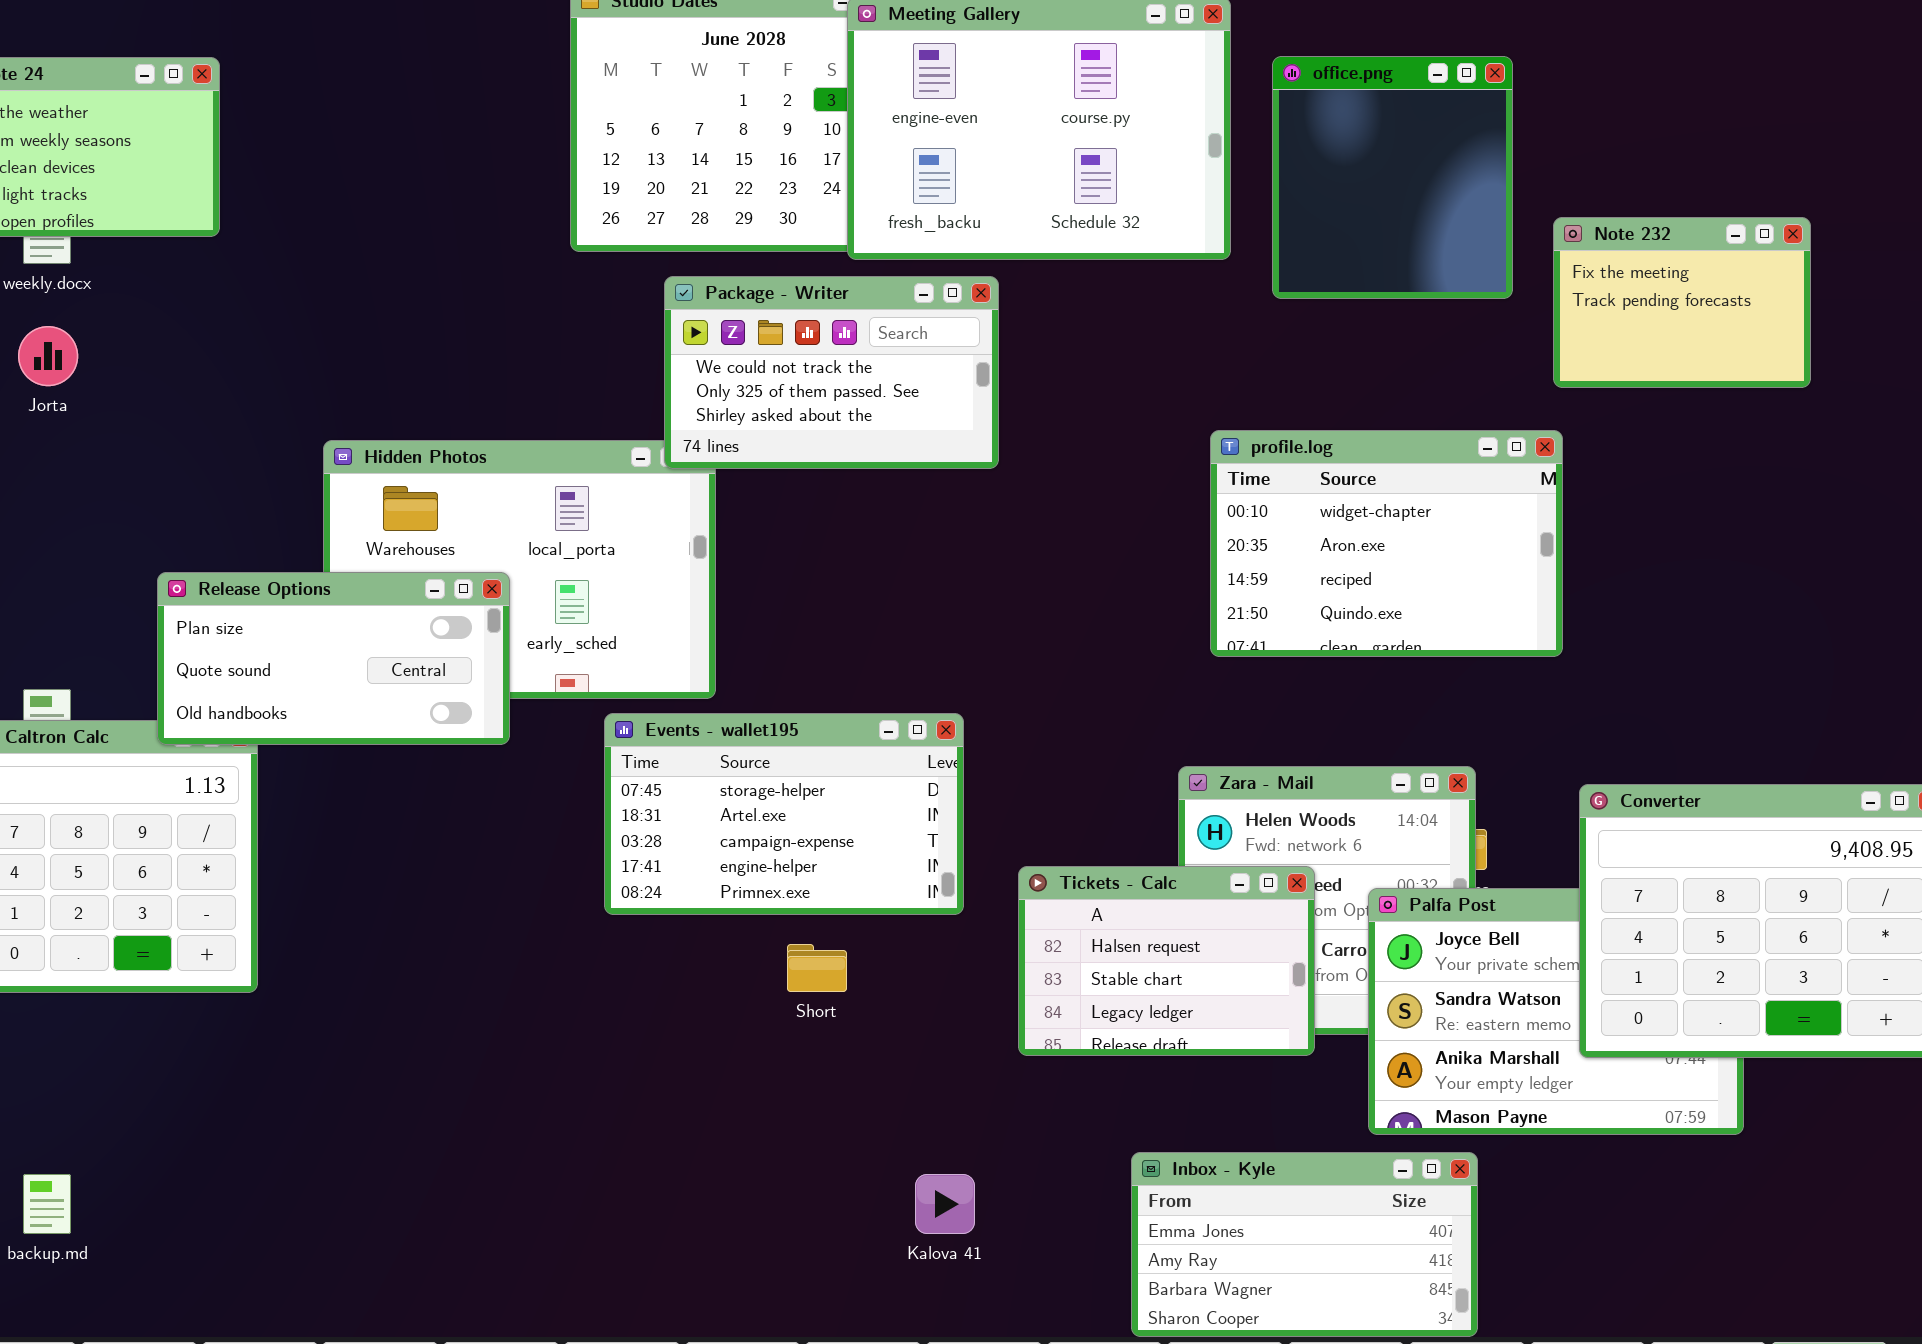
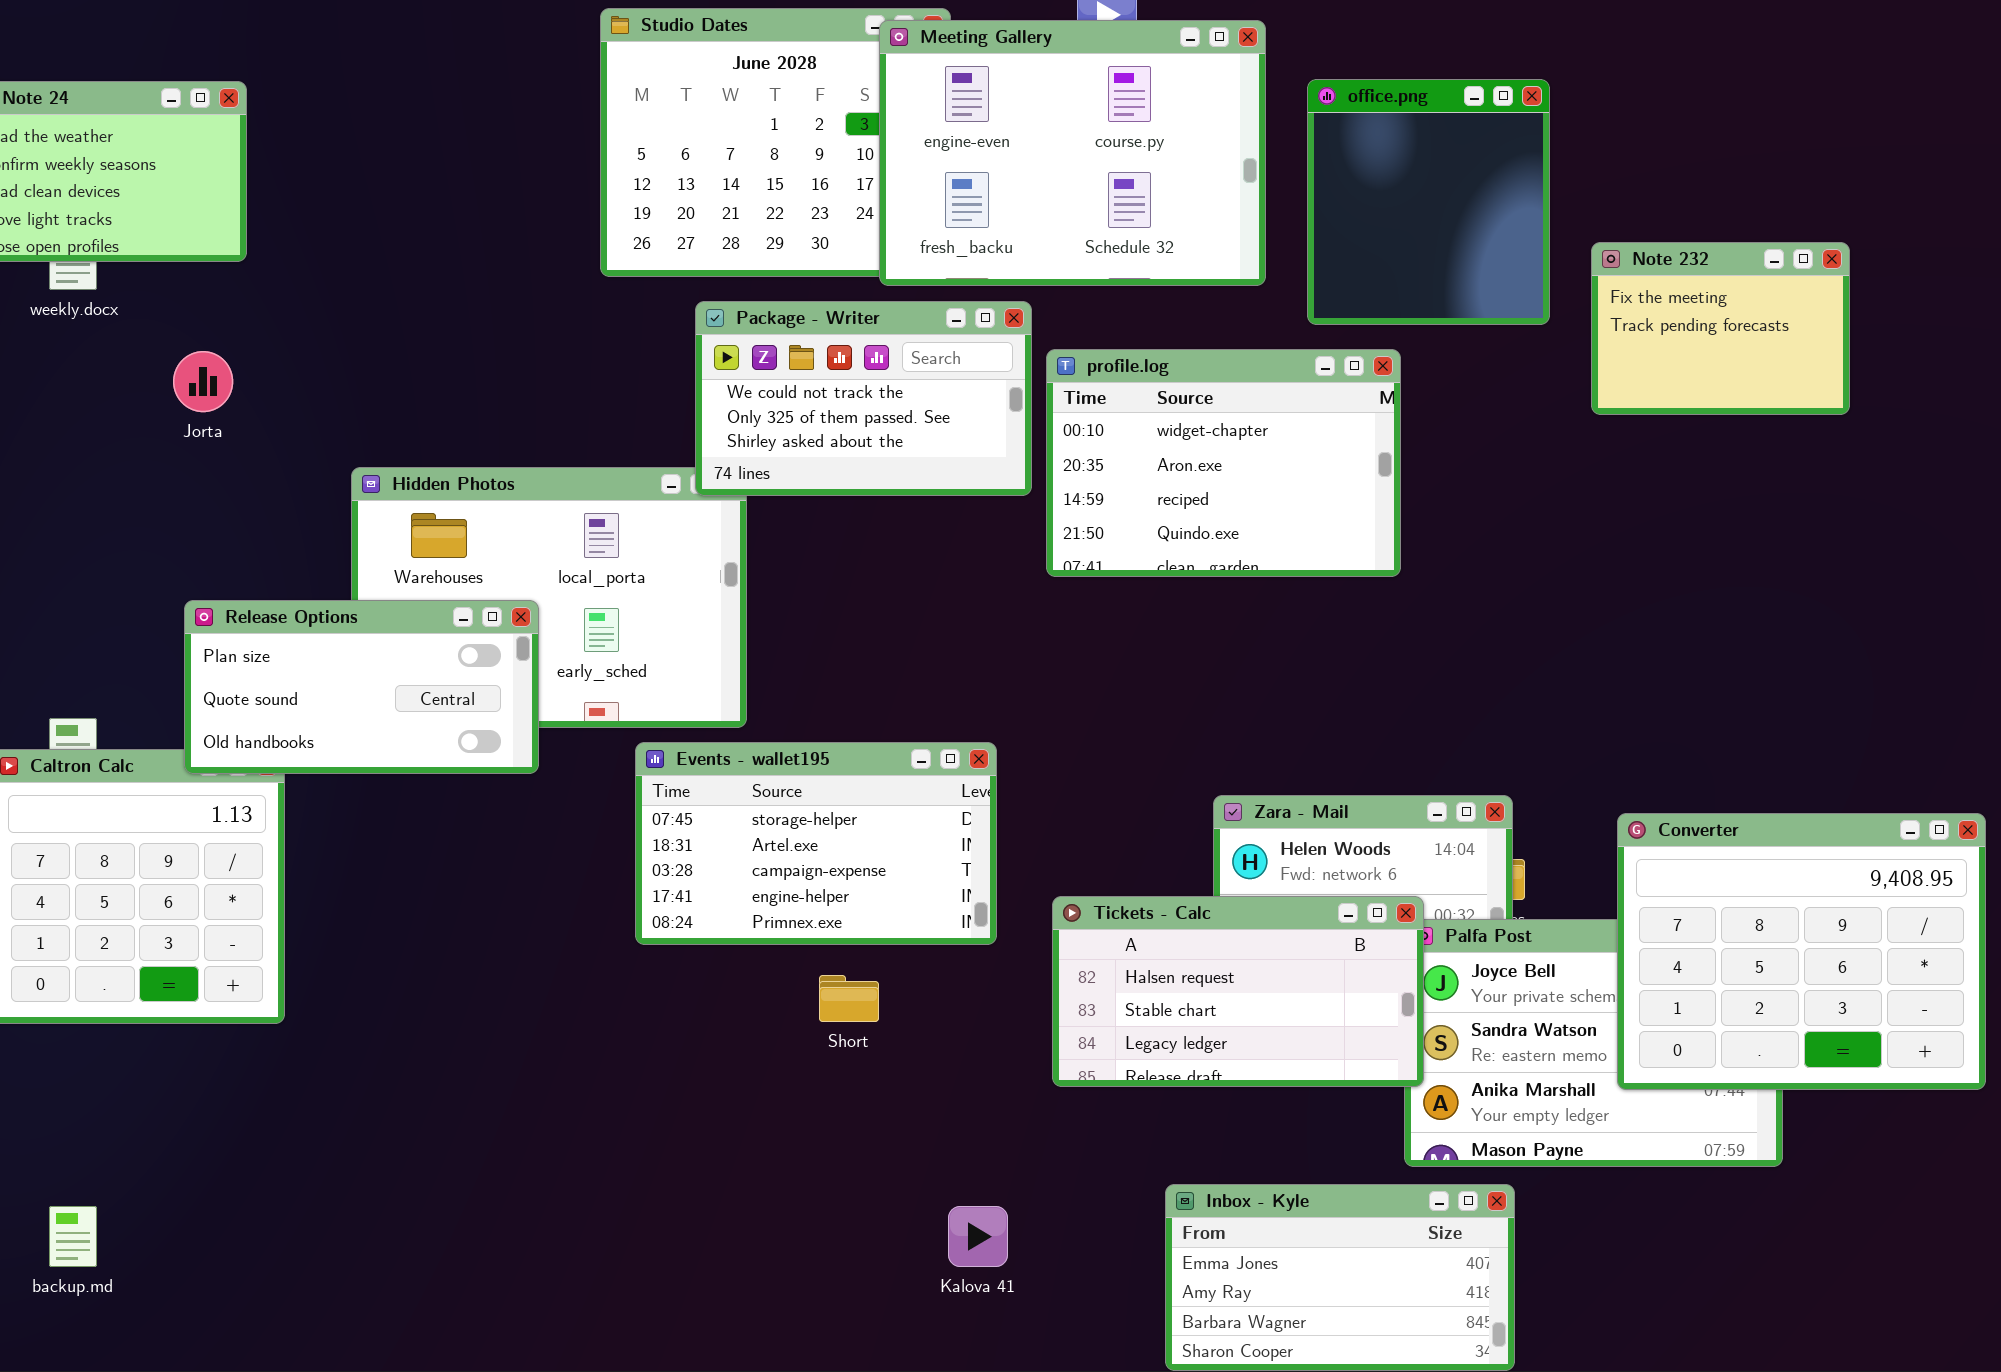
Jorta: [18,326,78,386] -> [173,351,233,412], moved
profile.log: [1210,430,1563,657] -> [1046,349,1401,577], moved
Tickets - Calc: [1018,866,1315,1056] -> [1052,896,1424,1087], resized

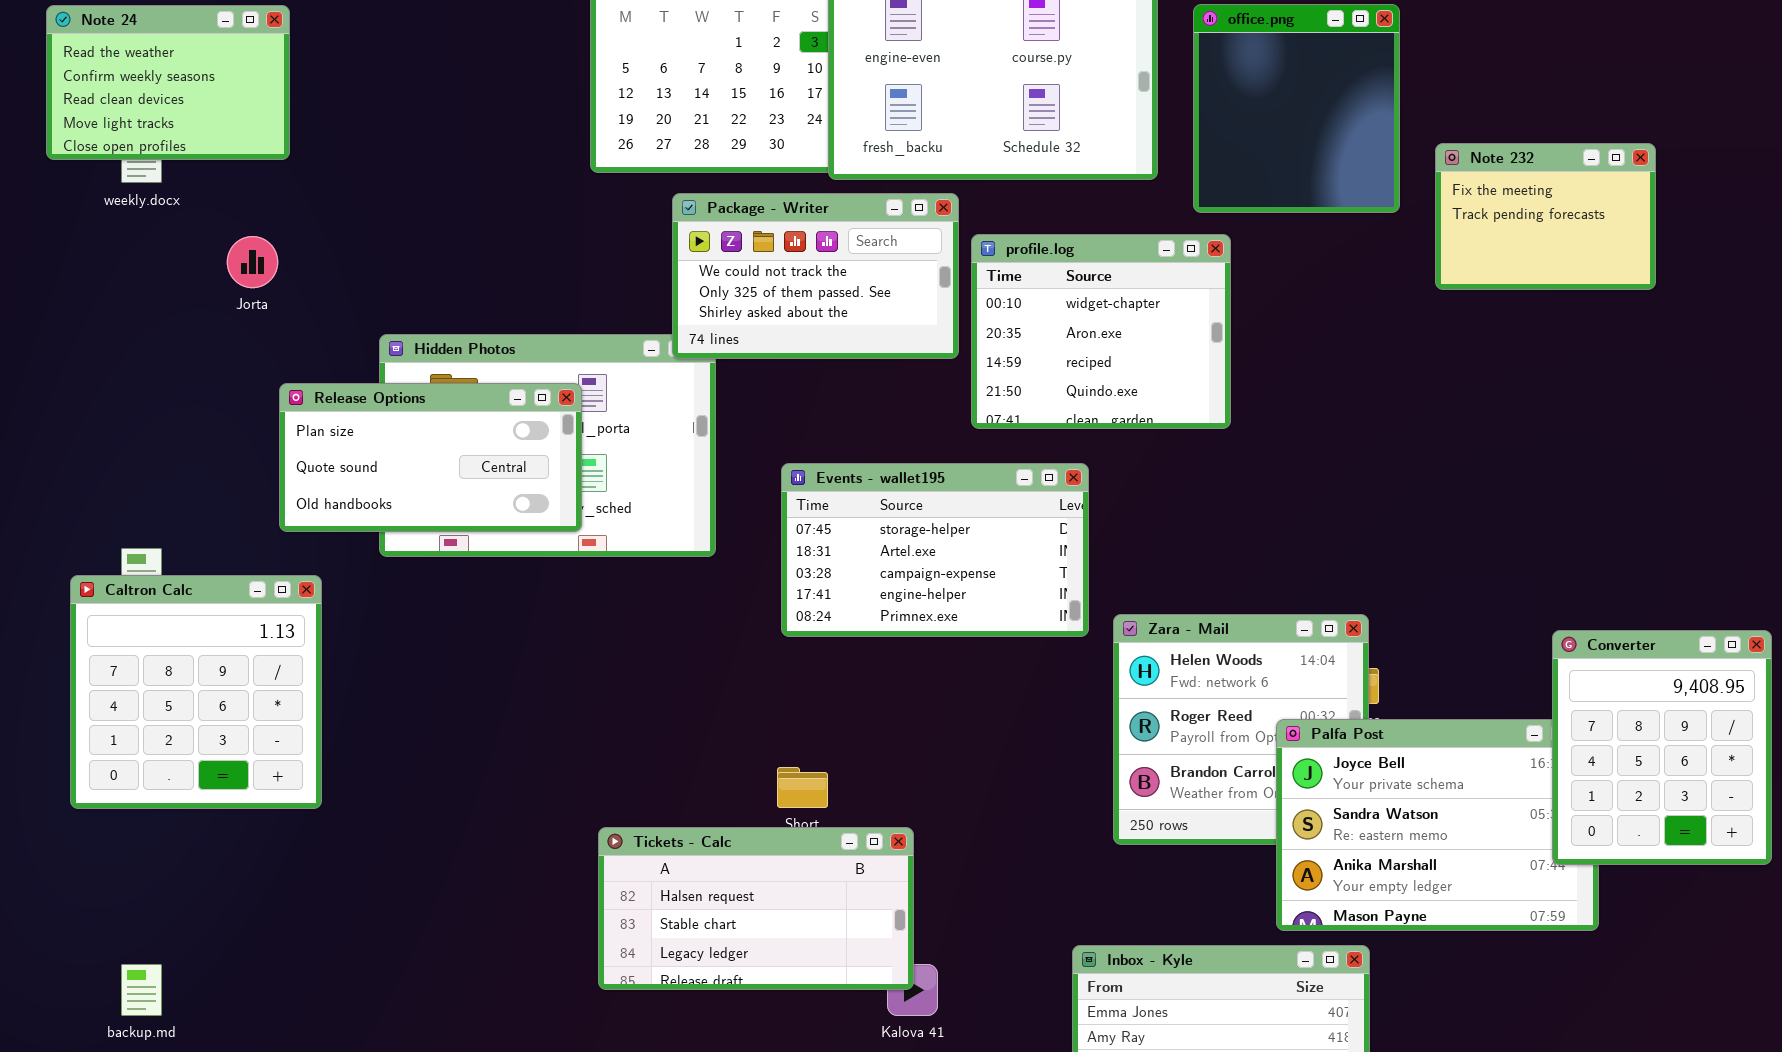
profile.log: [1046,349,1401,577] -> [971,234,1231,429], resized
Release Options: [184,600,539,774] -> [279,383,582,532], moved
Events - wallet195: [635,742,997,945] -> [781,463,1089,637], moved
Converter: [1617,813,1986,1090] -> [1552,630,1772,865], resized
Tickets - Calc: [1052,896,1424,1087] -> [598,827,914,990], moved

